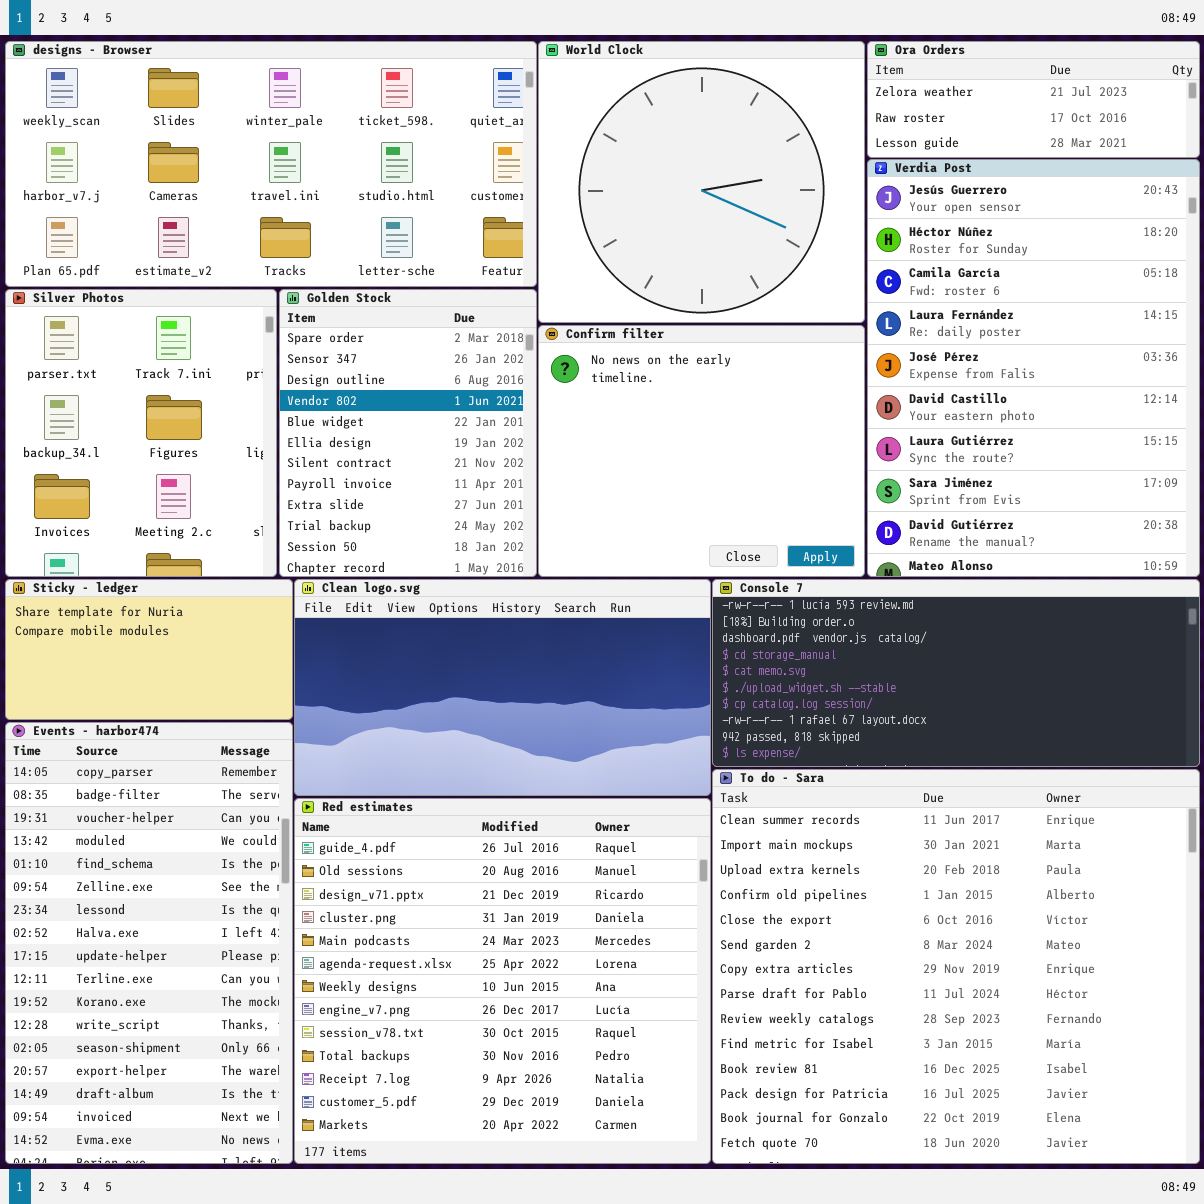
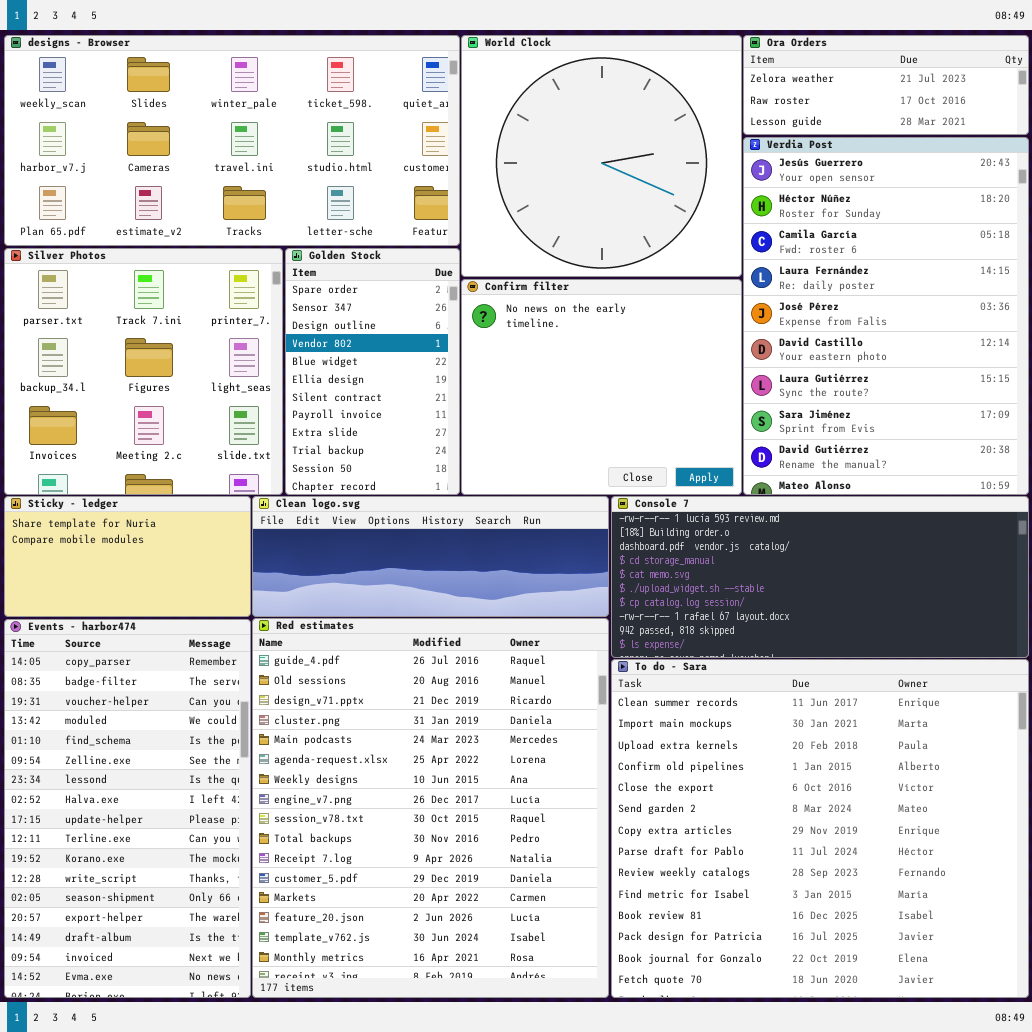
Silver Photos: [5,289,277,577] -> [4,248,283,495], resized
Golden Stock: [279,289,537,577] -> [285,248,460,495], resized
Clean logo.svg: [294,579,711,796] -> [252,496,609,617], resized
Red estimates: [294,798,711,1164] -> [252,618,609,998], resized

